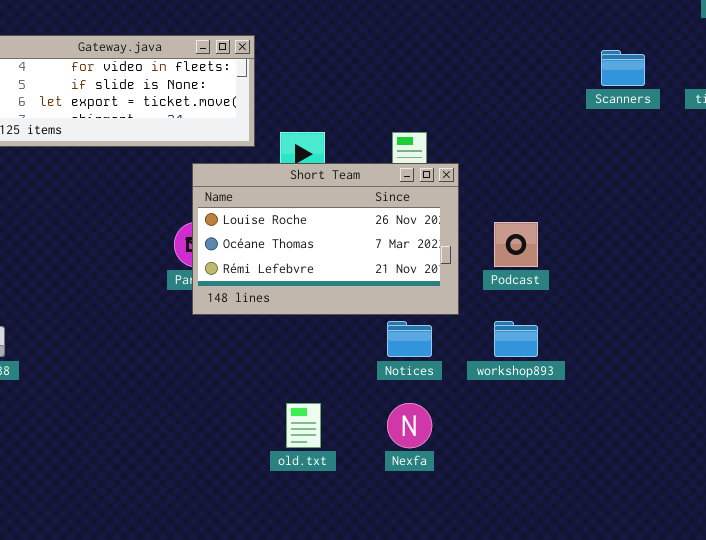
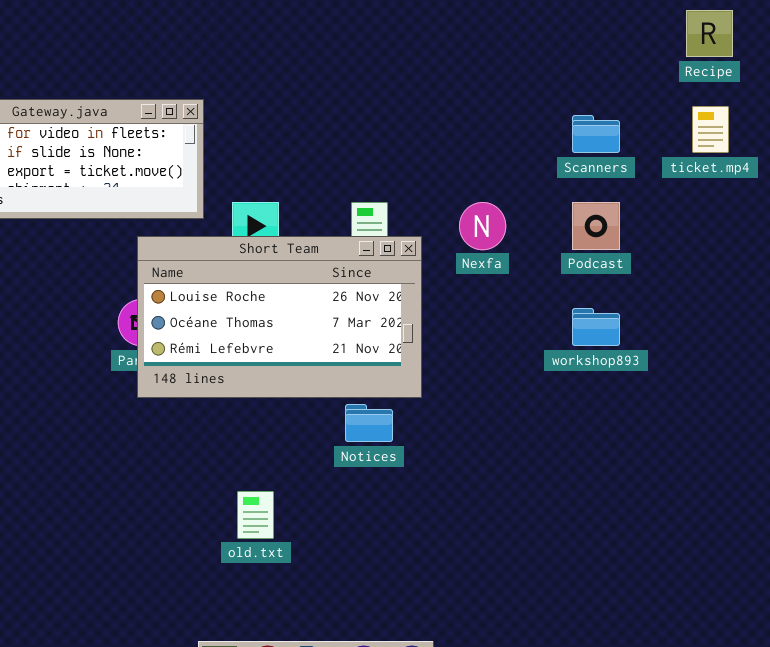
Podcast: [494,222,538,267] -> [572,202,620,250], moved
workshop893: [494,321,538,357] -> [572,308,620,346], moved
Nexfa: [387,403,432,448] -> [459,202,506,250], moved

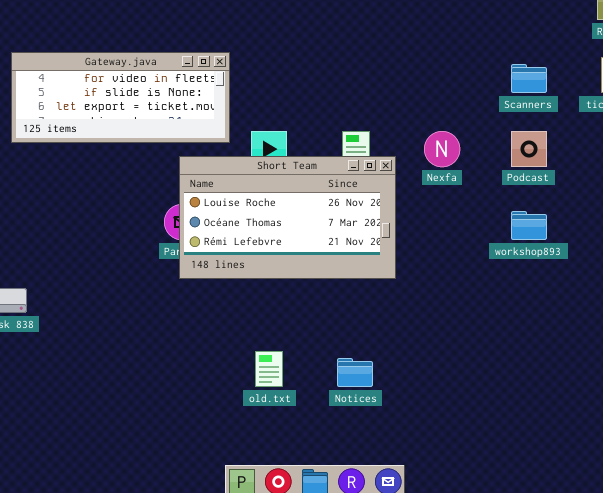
Notices: [345,404,393,442] -> [337,358,373,387], moved

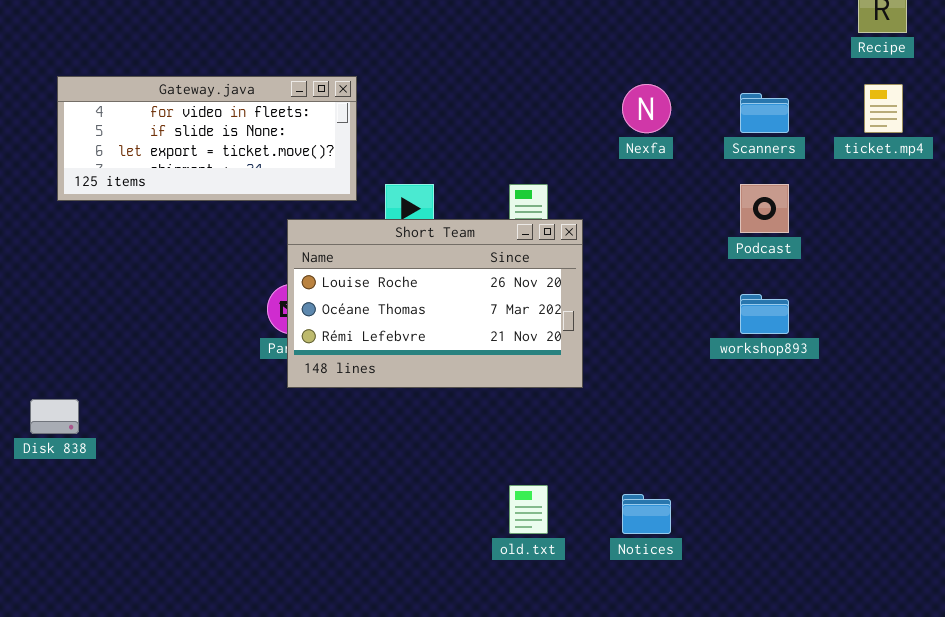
Nexfa: [424,131,460,167] -> [622,84,671,133], moved
old.txt: [255,351,283,387] -> [509,485,548,534], moved
Notices: [337,358,373,387] -> [622,494,671,534], moved

